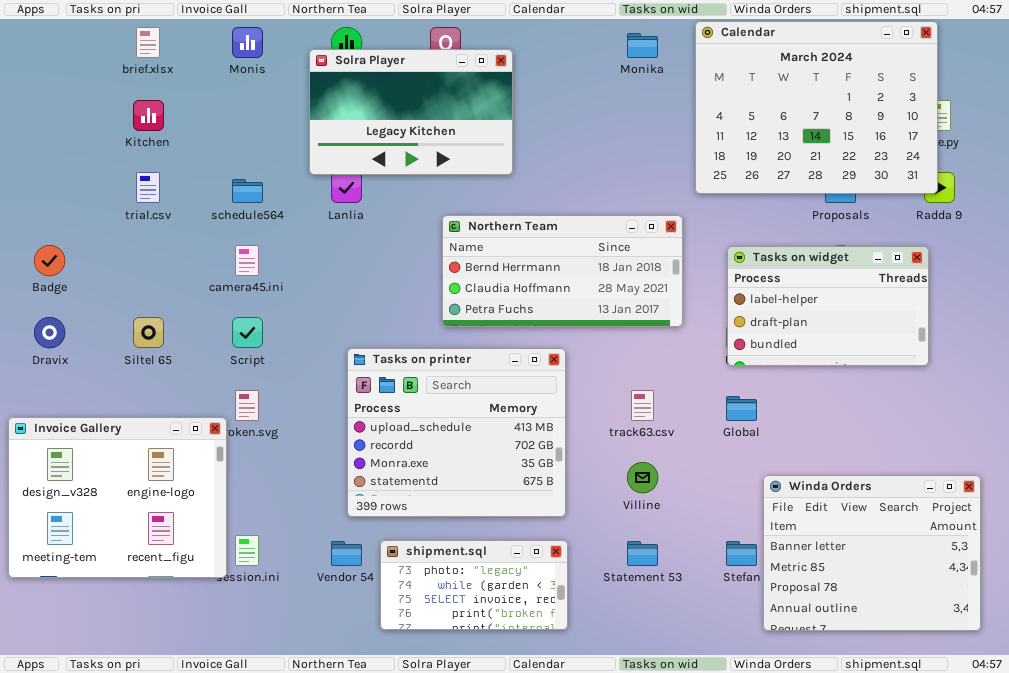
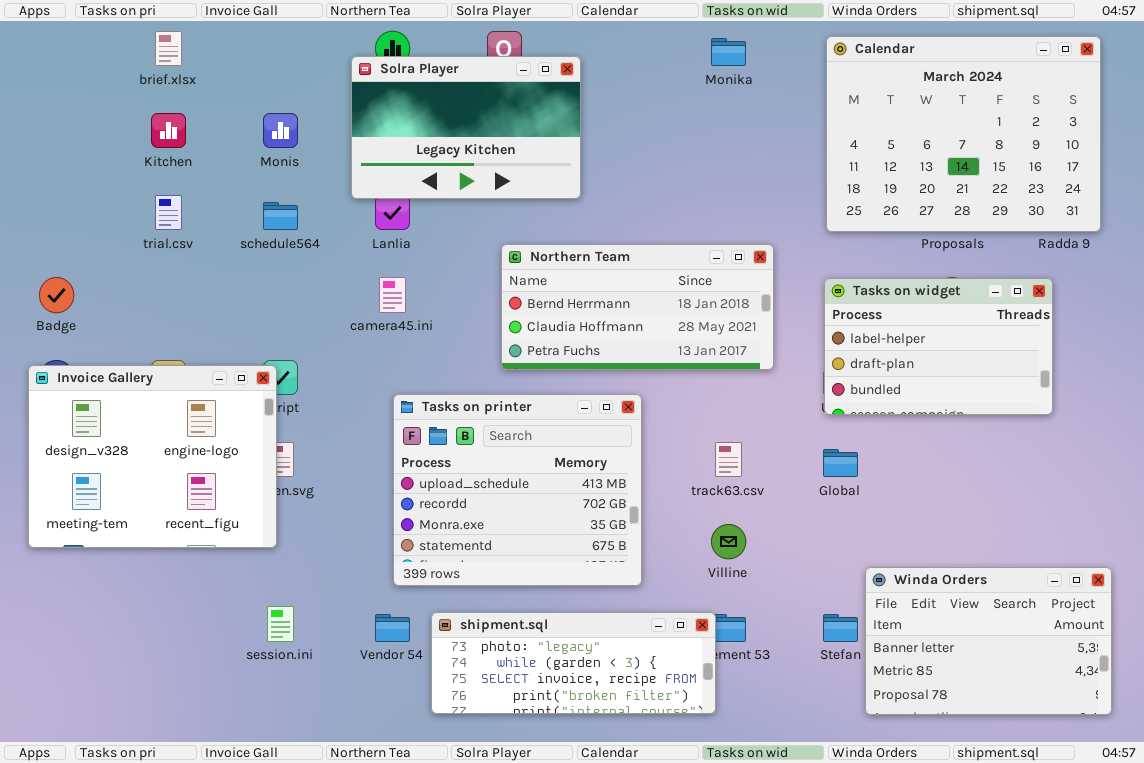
Calendar: [695,21,938,194] -> [826,36,1101,232], moved
Monis: [232,27,263,58] -> [263,113,298,148], moved
camera45.ini: [235,245,259,276] -> [379,277,406,313], moved
Invoice Gallery: [8,417,227,578] -> [28,365,277,548], moved
Winda Orders: [763,475,981,631] -> [865,567,1112,715], resized
shipment.sql: [380,540,568,630] -> [431,612,716,714], resized

